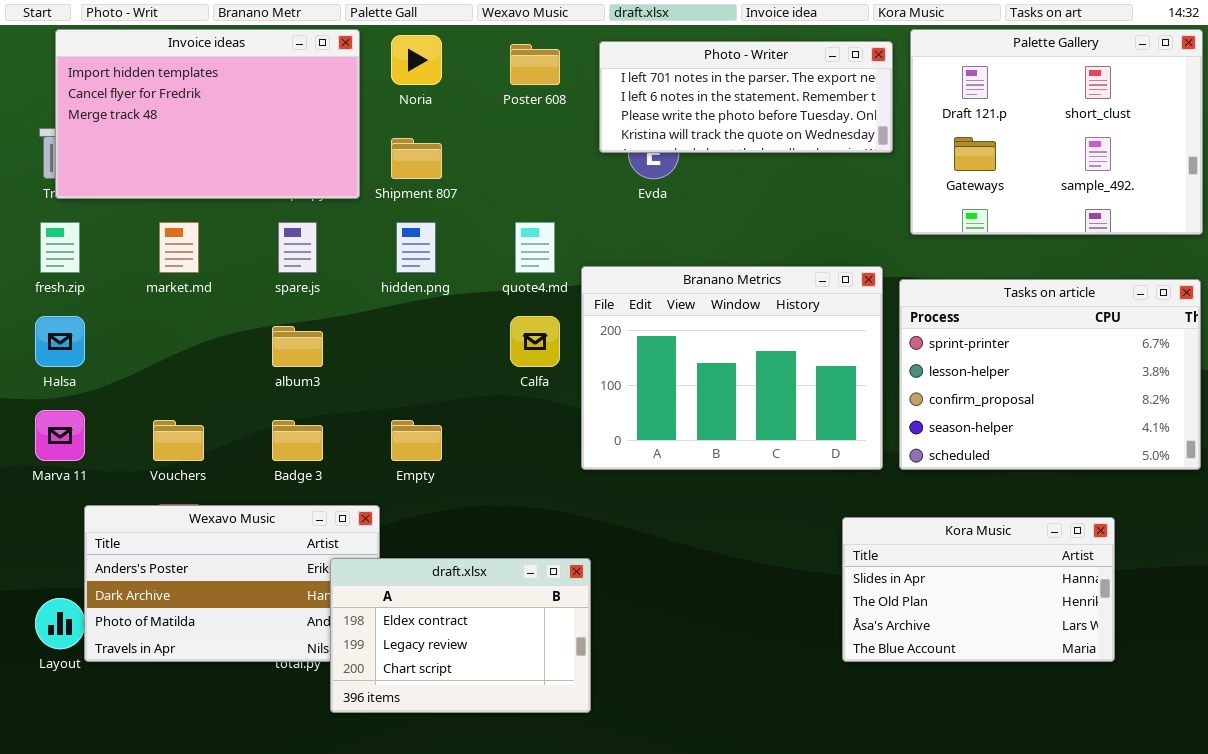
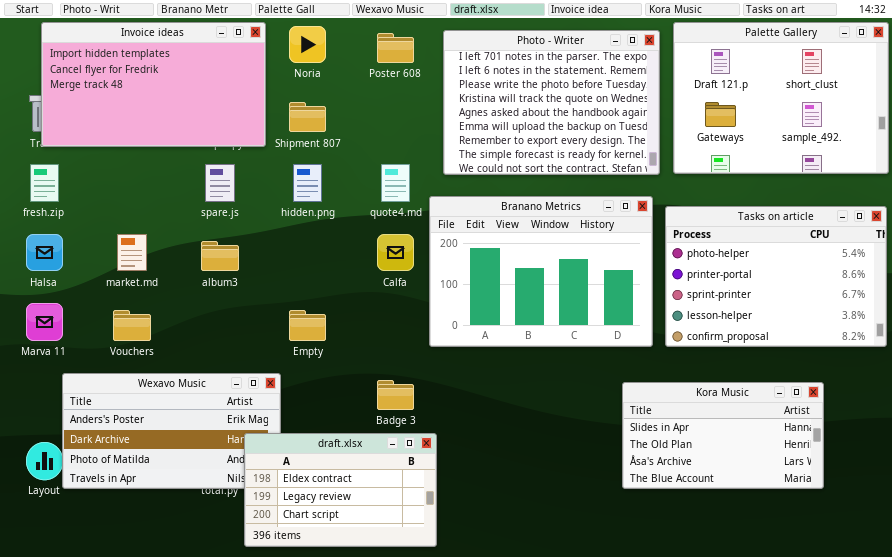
Photo - Writer: [599,41,893,153] -> [443,30,660,175], resized
market.md: [159,222,199,273] -> [117,234,147,271], moved
Tasks on article: [899,279,1201,470] -> [665,206,887,347], scrolled up 2 rows
Badge 3: [272,420,323,461] -> [377,380,414,410], moved
draft.xlsx: [330,558,591,713] -> [244,433,437,547], moved

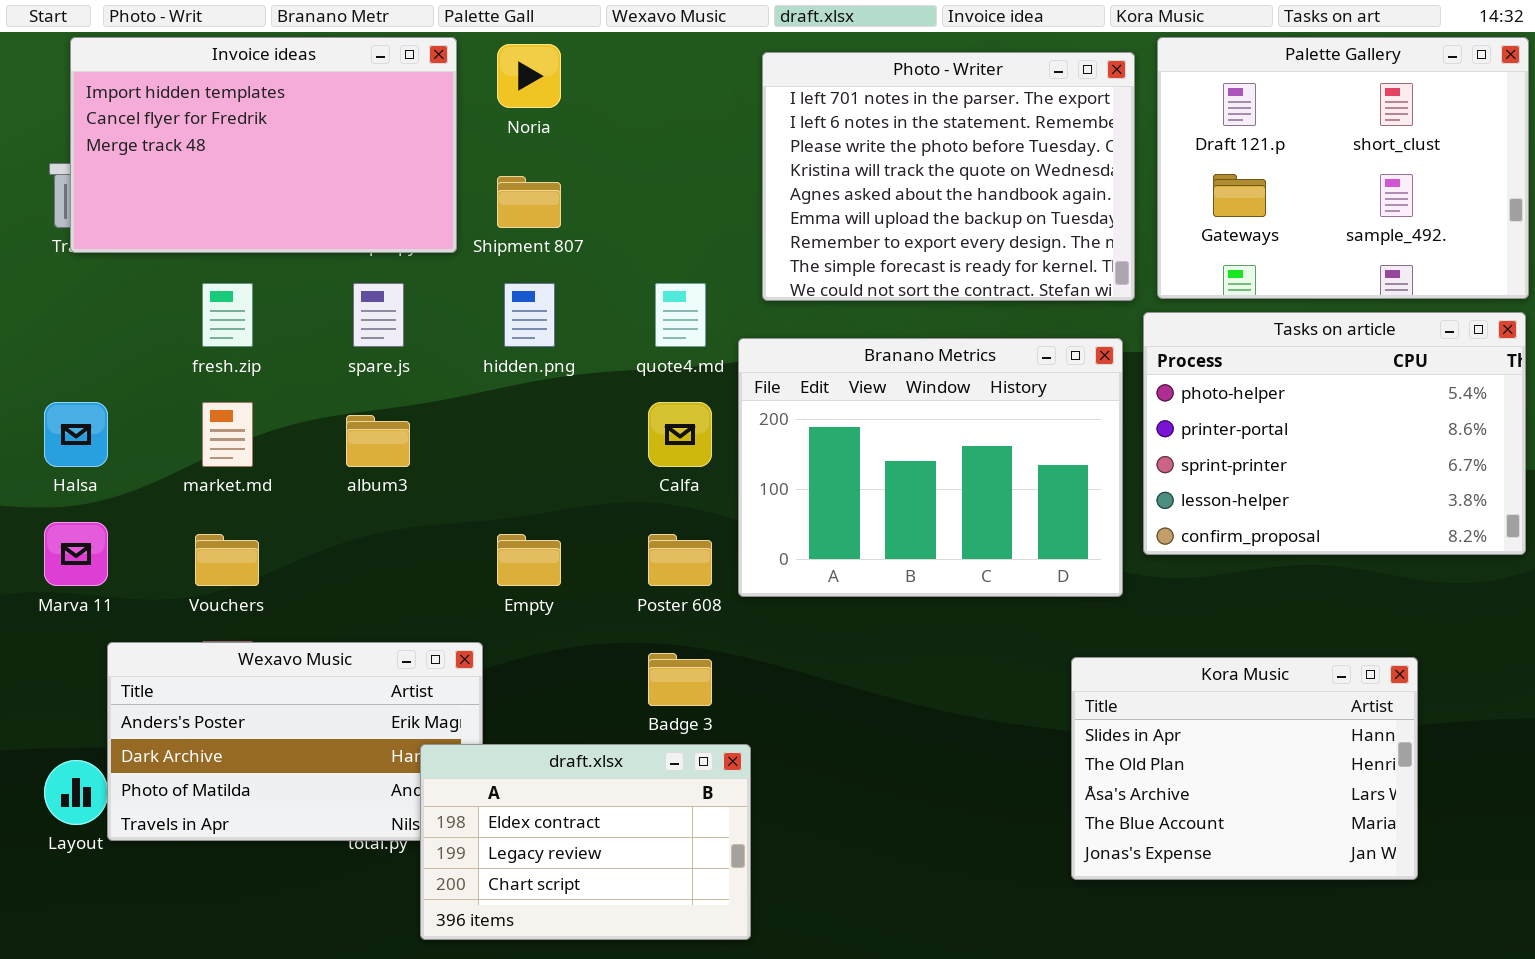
Poster 608: [377,33,414,63] -> [648,534,712,586], moved
fresh.zip: [30,164,59,202] -> [202,283,253,347], moved
Tasks on article: [665,206,887,347] -> [1143,312,1526,555], moved
Kora Music: [622,382,824,489] -> [1071,657,1418,880], resized

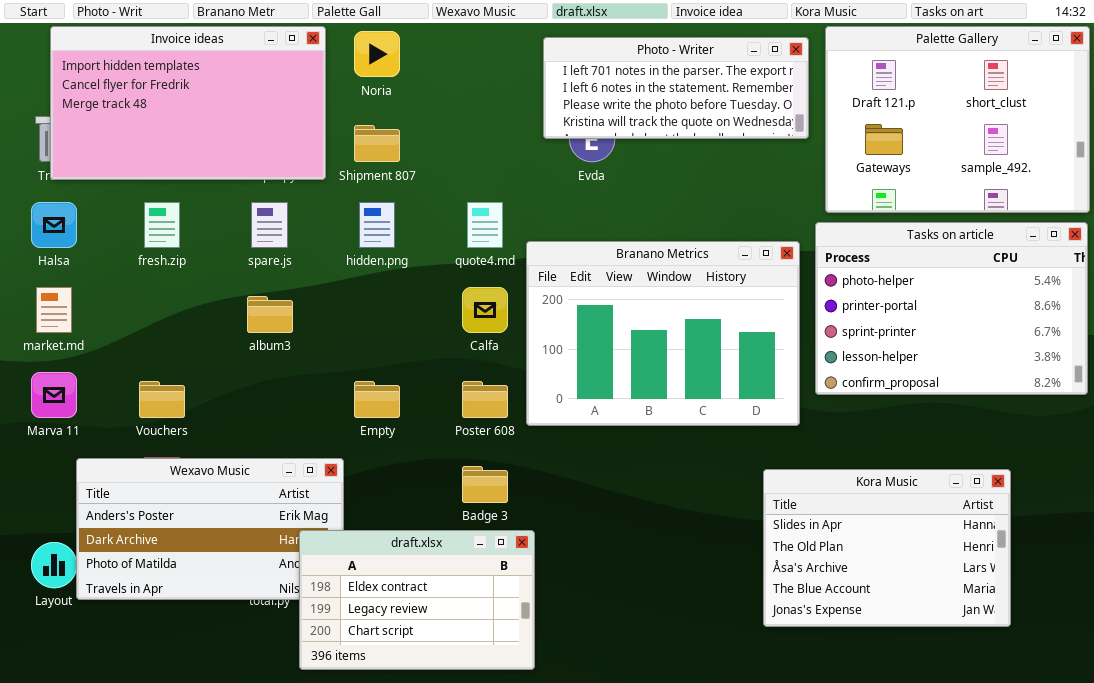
Photo - Writer: [762,52,1135,301] -> [543,37,809,139], resized
Halsa: [44,402,108,467] -> [31,202,77,248], moved
market.md: [202,402,253,467] -> [36,287,72,333], moved

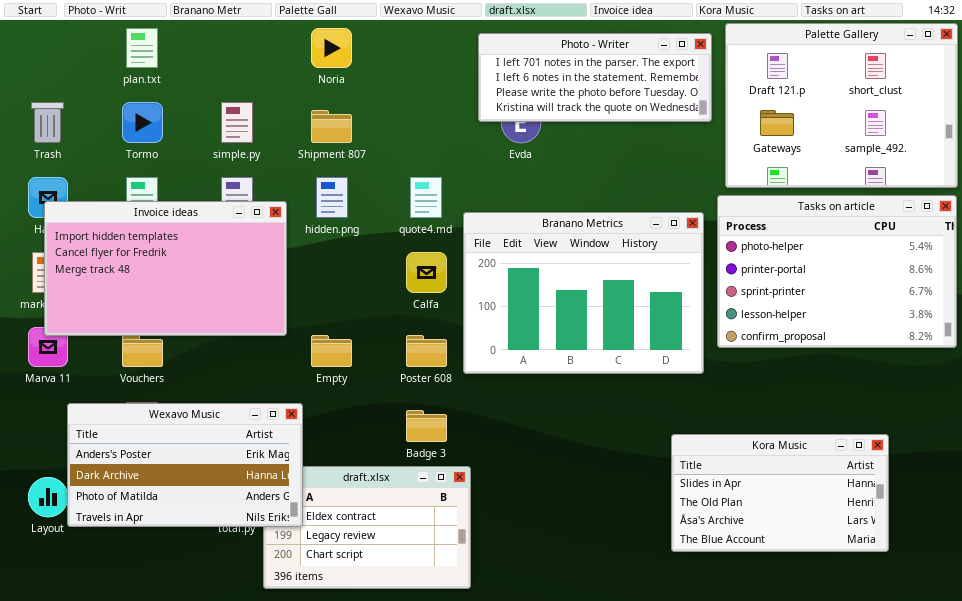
Invoice ideas: [50,26,326,180] -> [44,201,287,336], moved
Wexavo Music: [76,458,344,600] -> [67,403,303,527], raised
Kora Music: [763,469,1011,627] -> [671,434,889,552], resized

